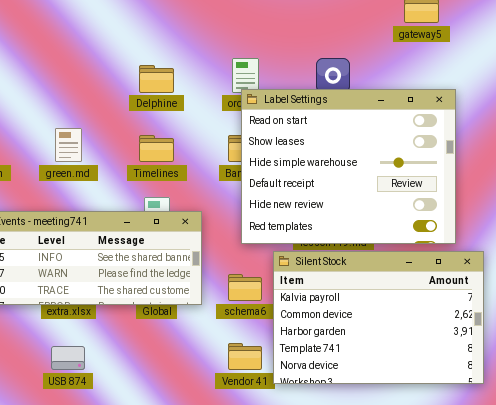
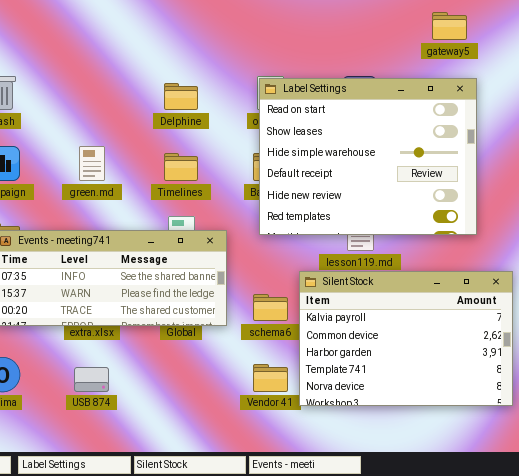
Label Settings: [241,89,456,244] -> [259,78,477,235], moved

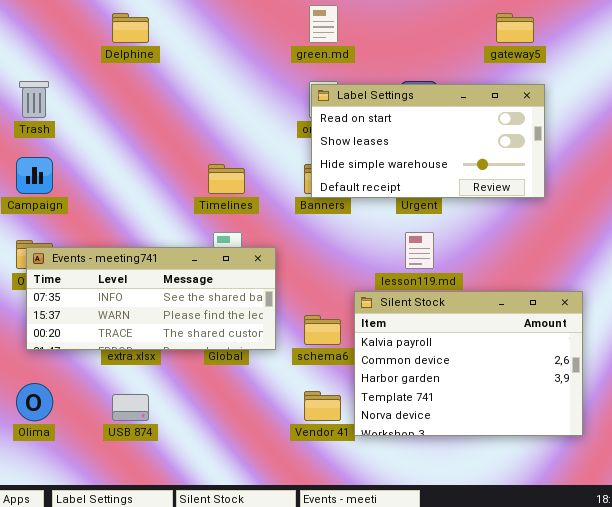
Label Settings: [259,78,477,235] -> [311,84,545,198], resized
Delphine: [164,83,198,110] -> [112,13,149,43], moved
green.md: [79,146,105,181] -> [309,5,338,43], moved

